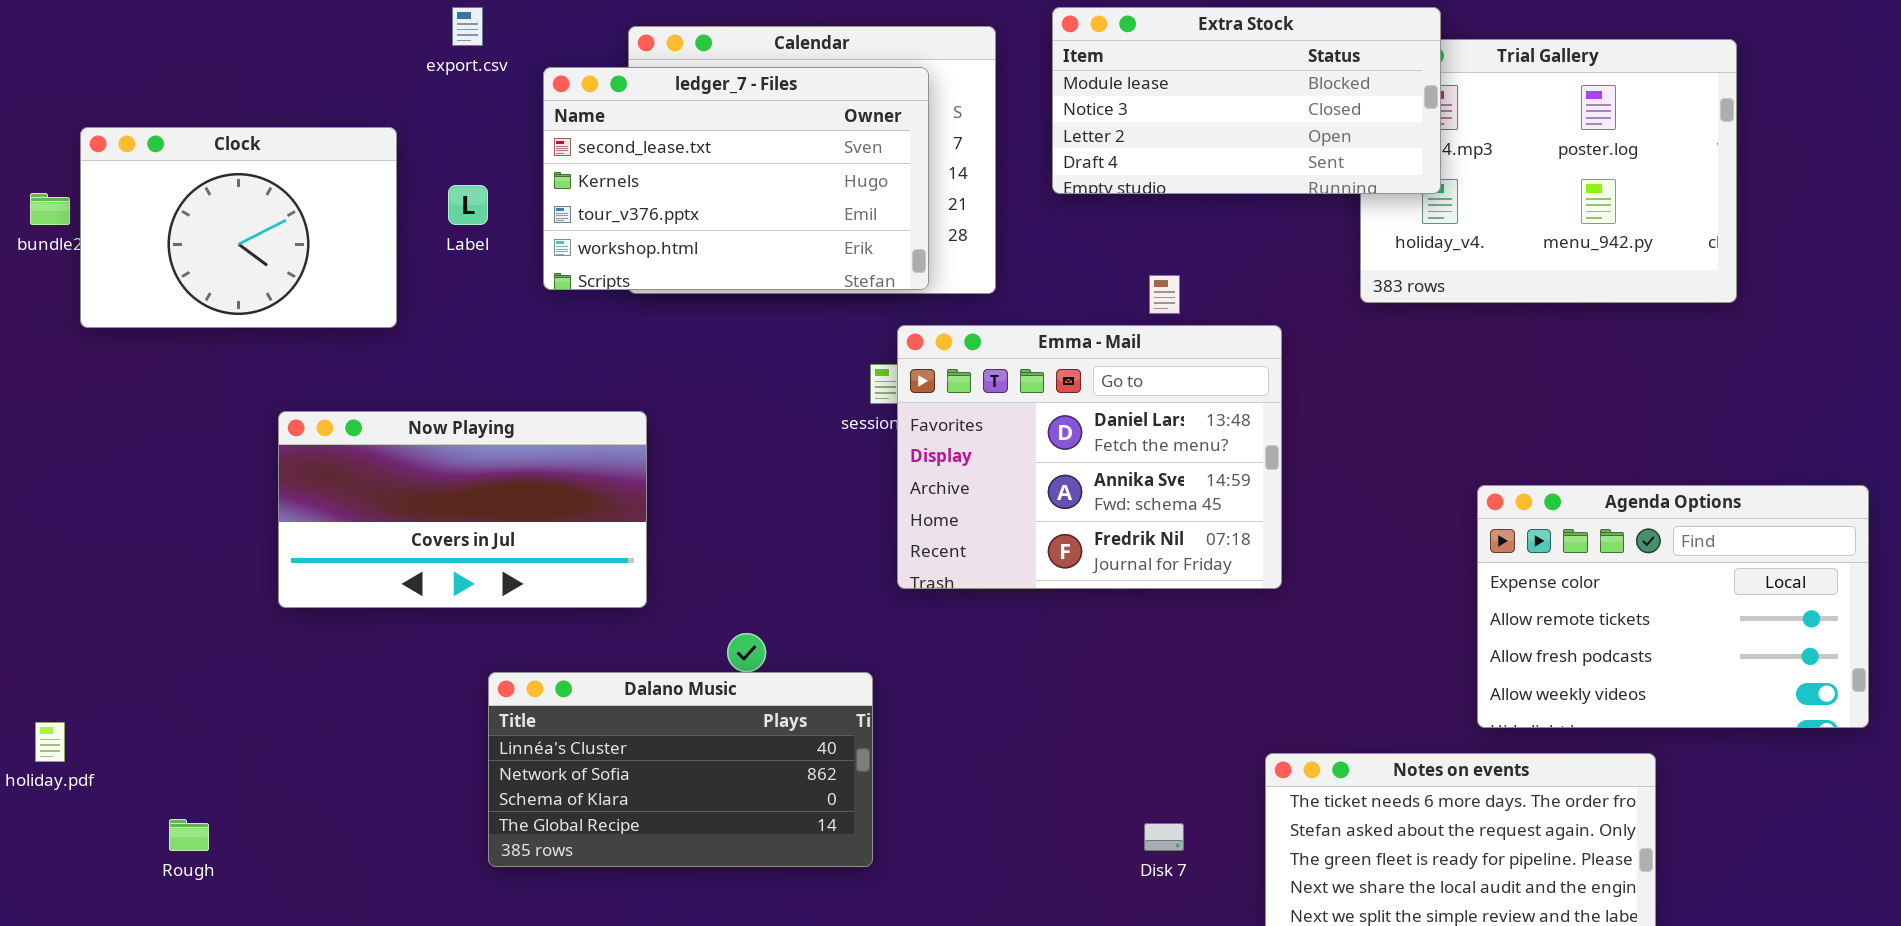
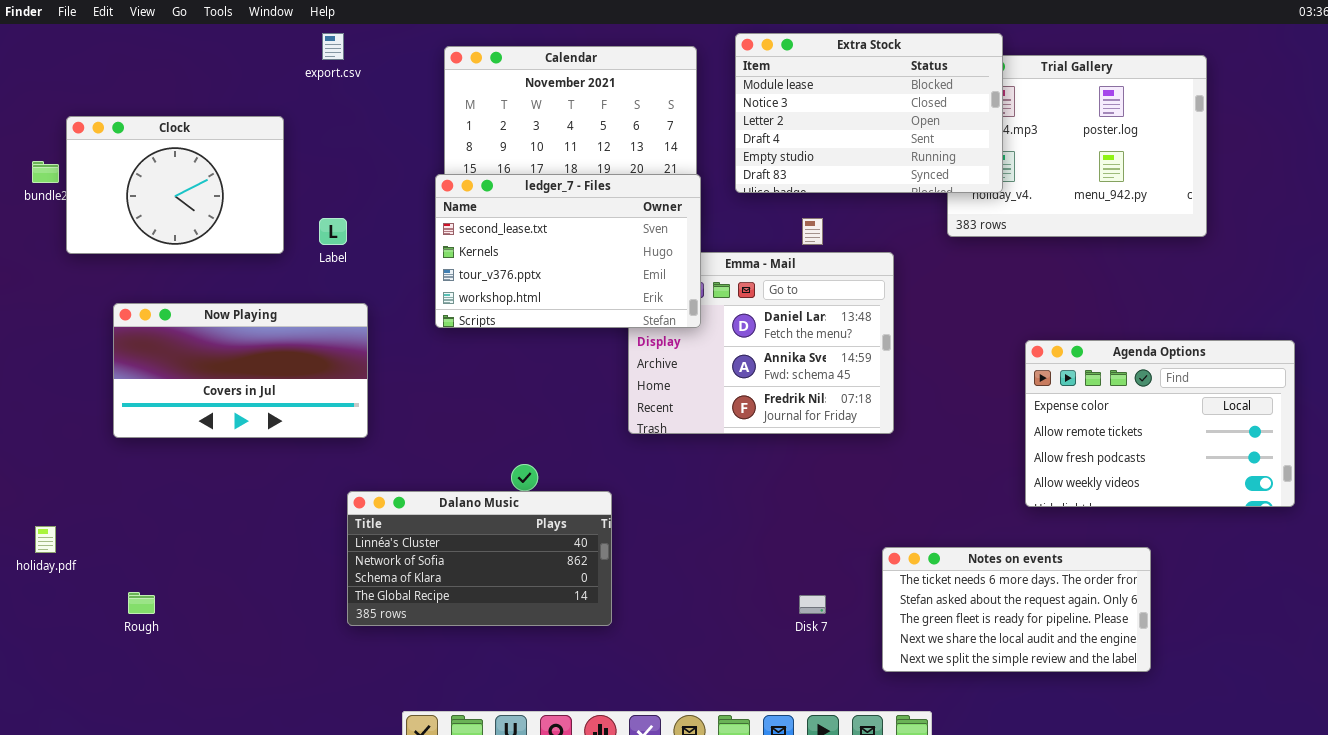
Extra Stock: [1052,7,1441,194] -> [735,33,1003,193], resized
ledger_7 - Files: [543,67,929,290] -> [435,174,701,328], moved
Label: [448,185,488,225] -> [319,218,347,245], moved
Now Playing: [278,411,647,608] -> [113,303,368,438], moved
Agenda Options: [1477,485,1869,728] -> [1025,340,1295,507], moved

